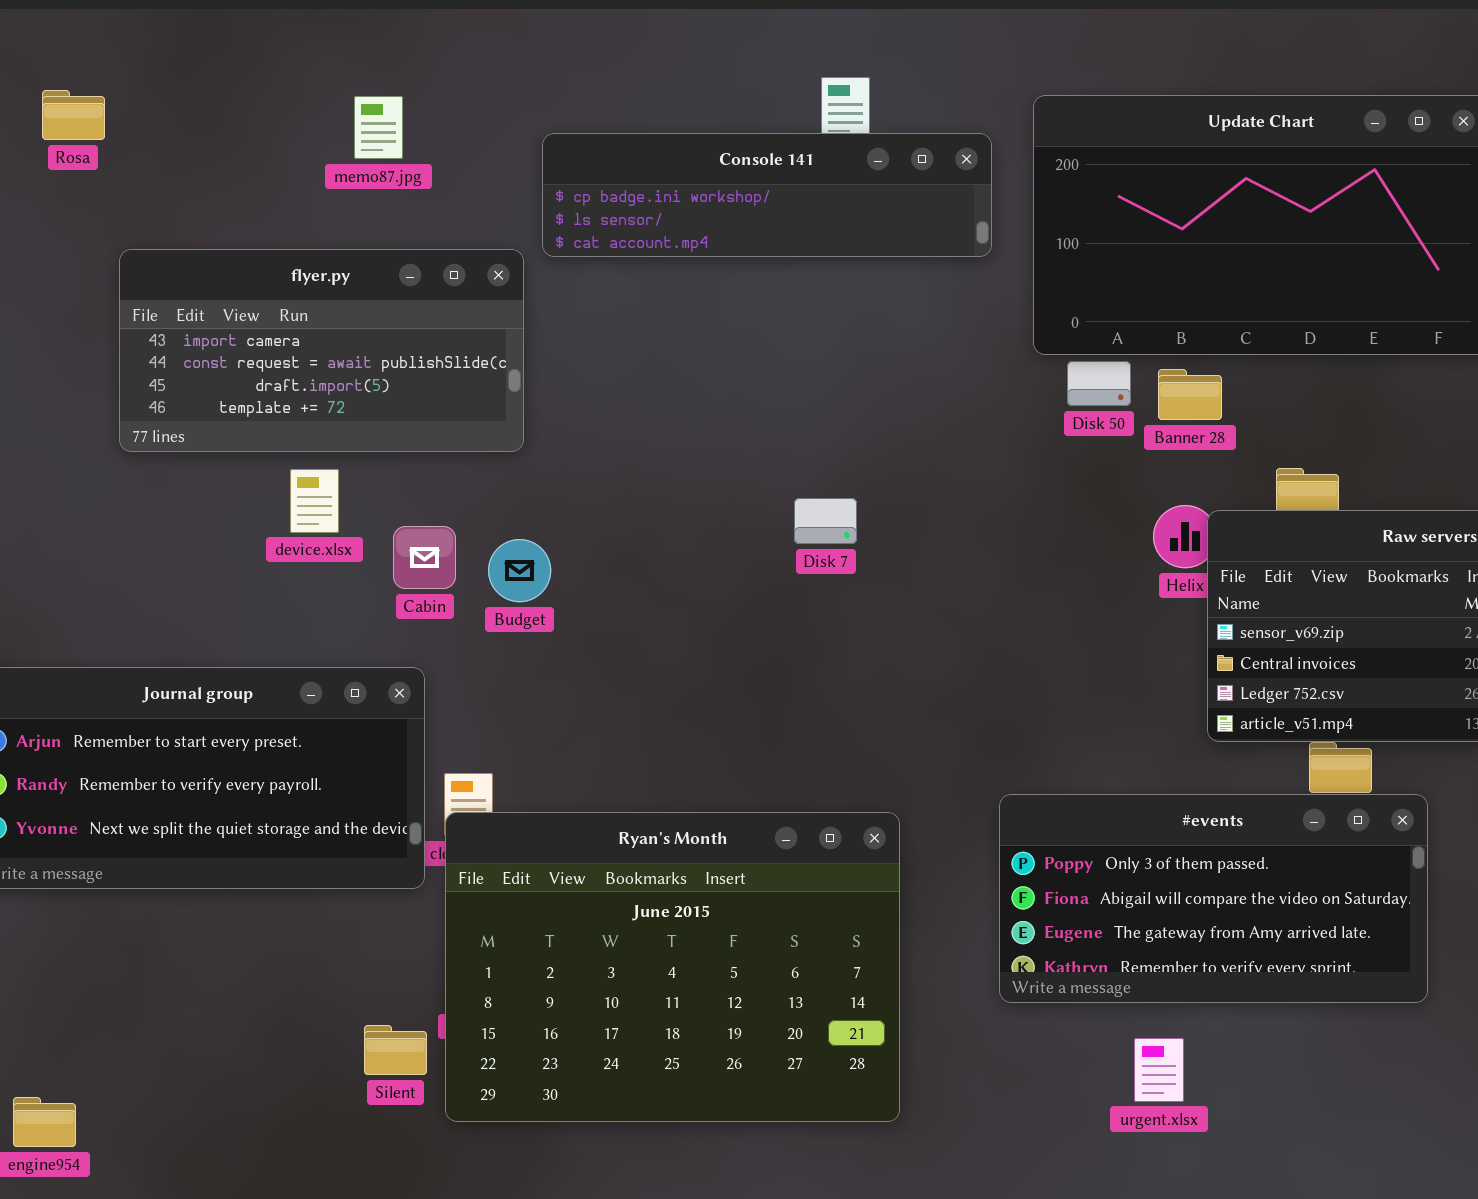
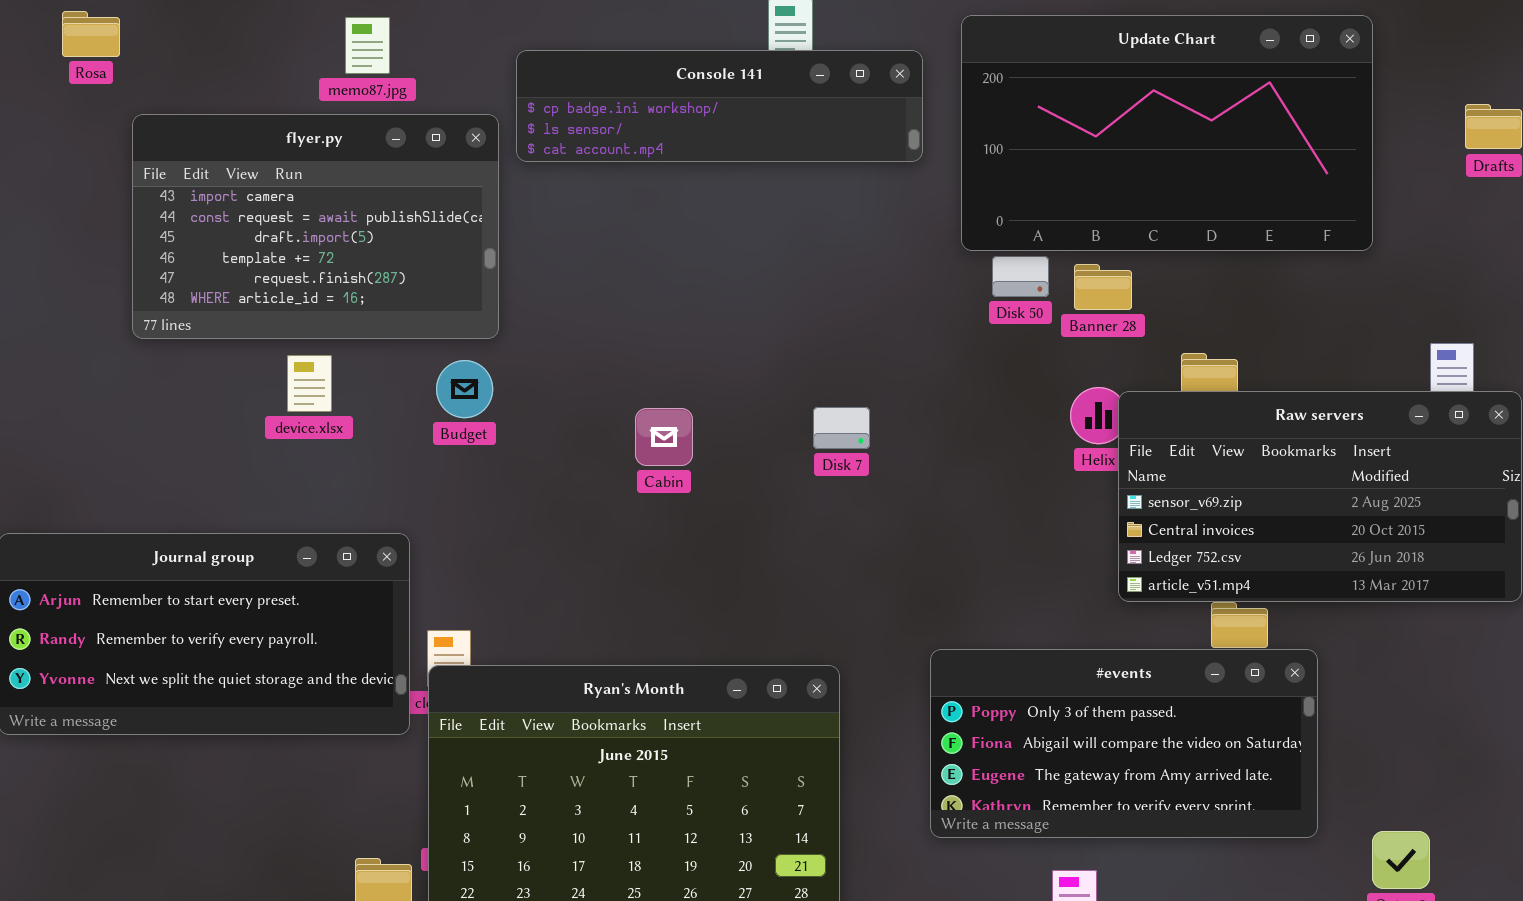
flyer.py: [119,249,524,452] -> [132,114,499,339], resized
Disk 7: [794,498,857,544] -> [813,407,870,449], moved
Cabin: [393,526,456,589] -> [635,408,693,466], moved
Budget: [488,539,551,602] -> [436,360,493,418], moved

